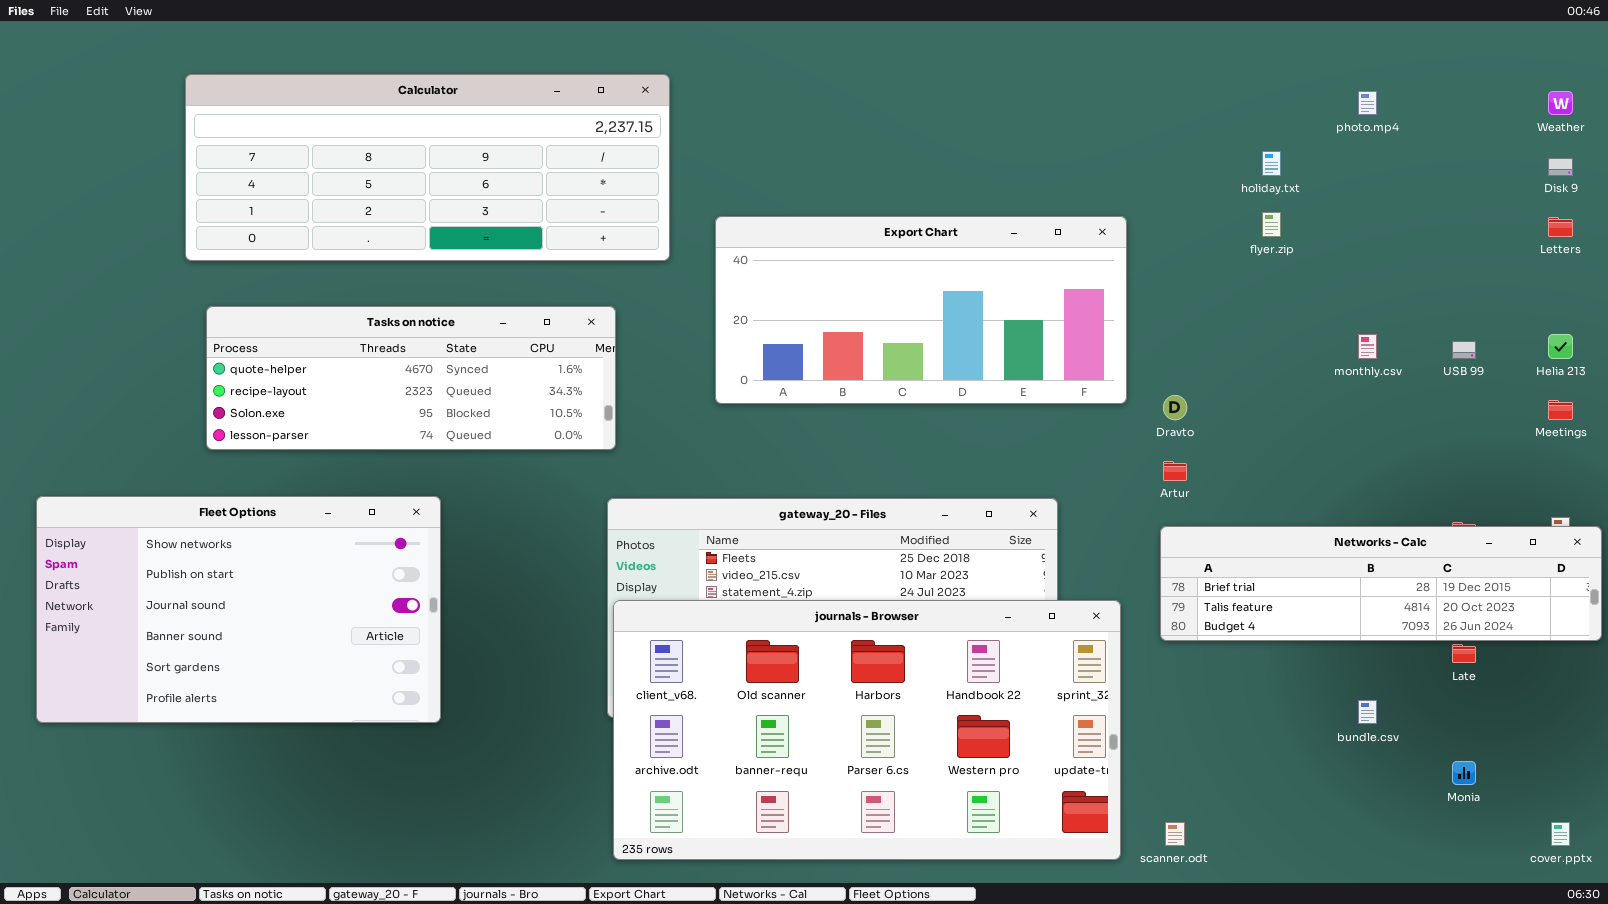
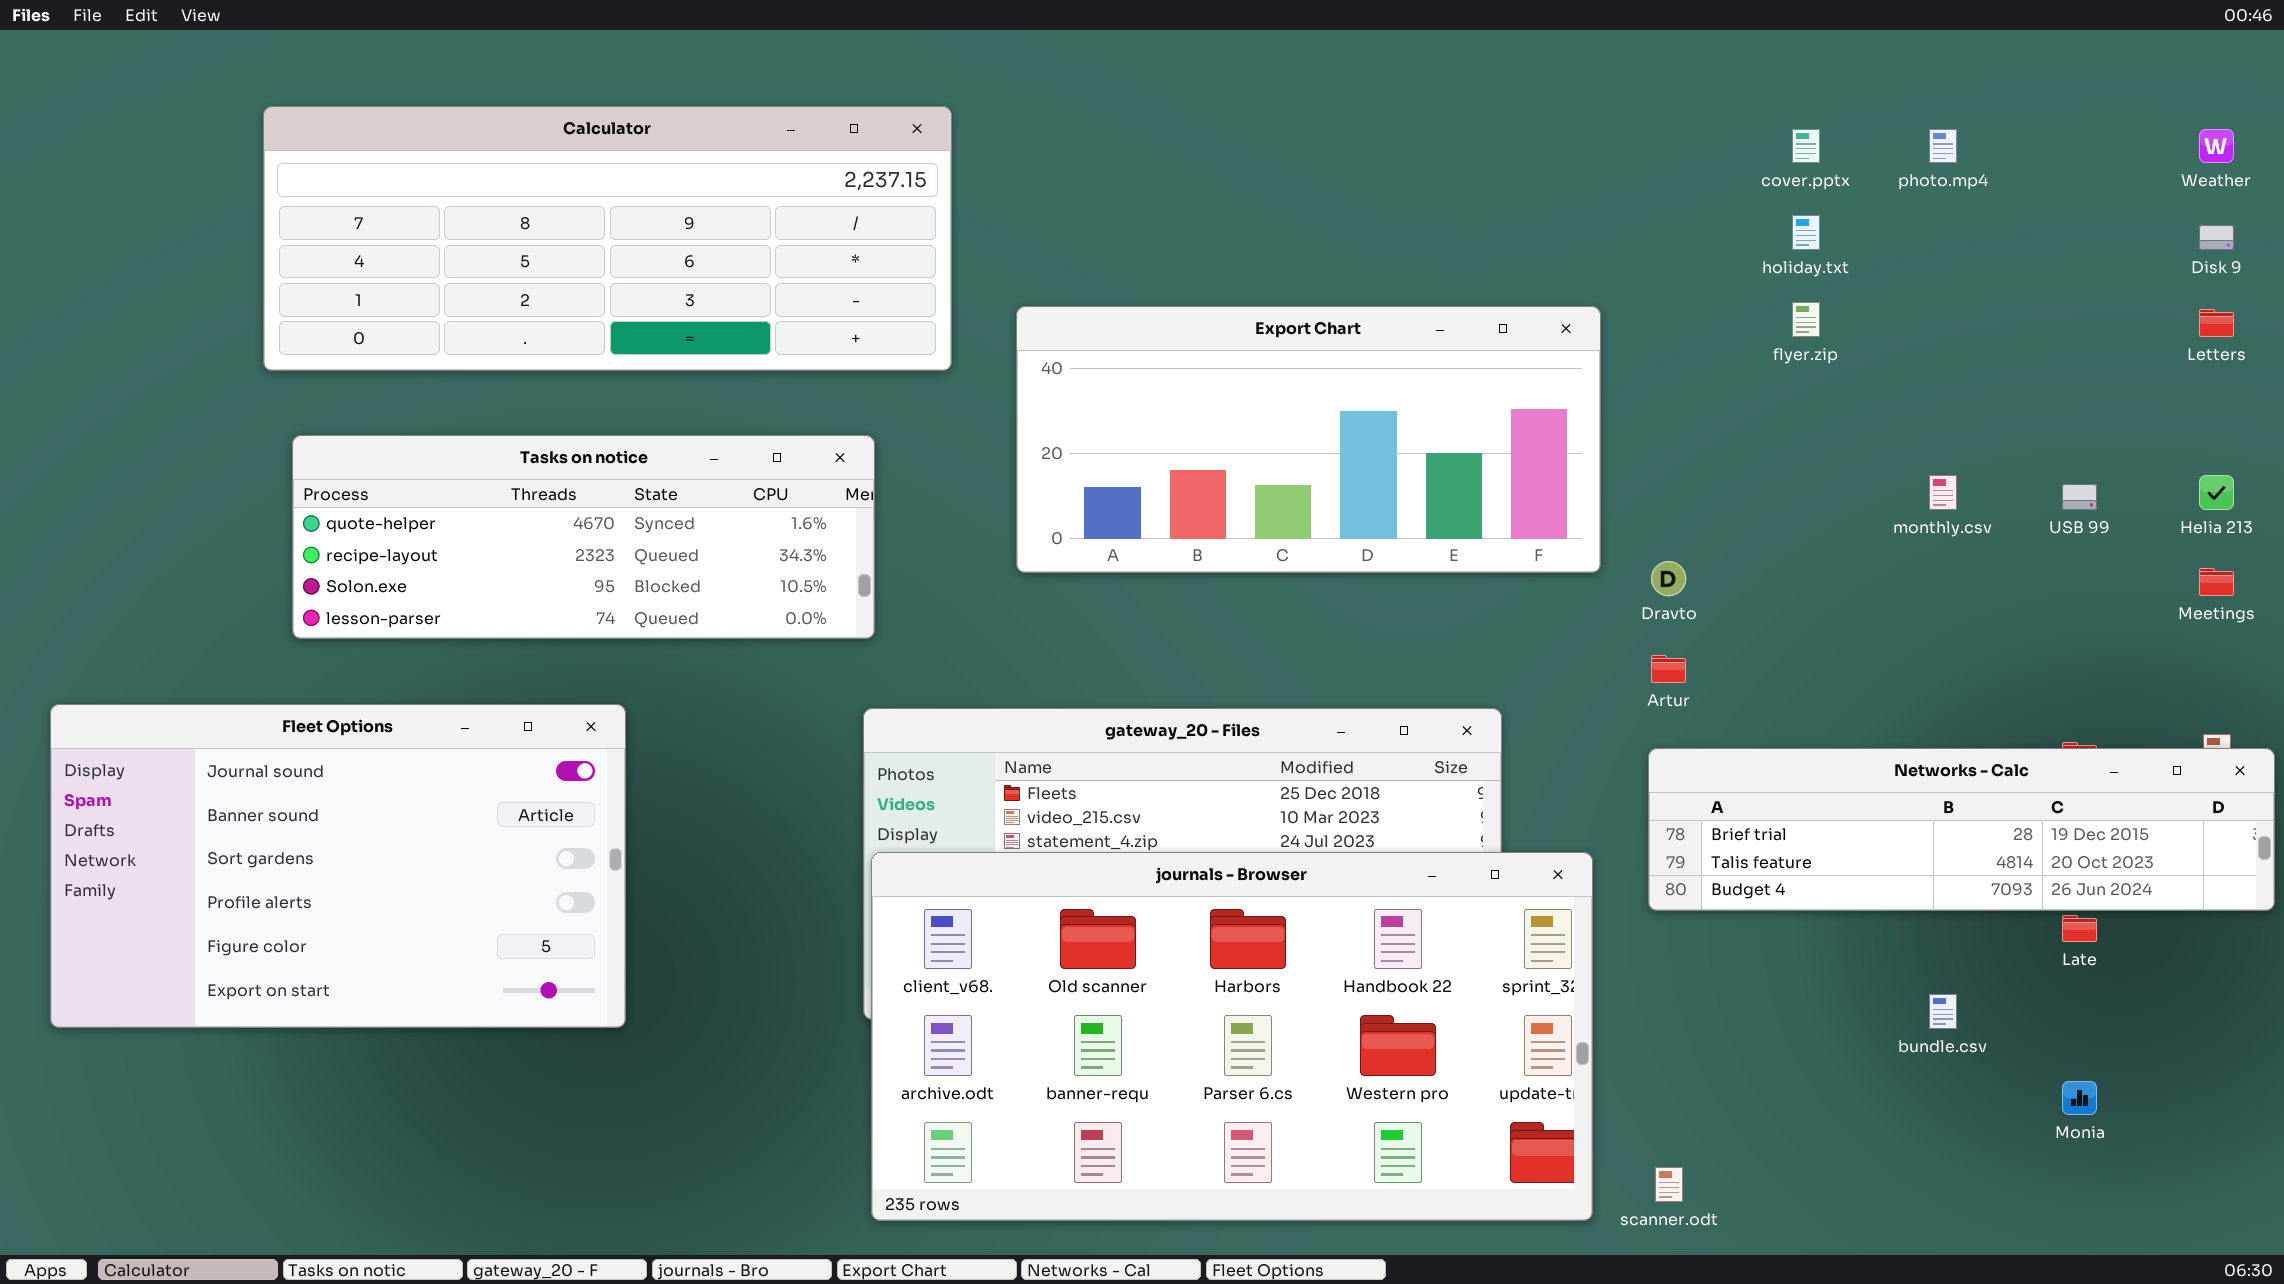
Fleet Options: [36,496,441,723] -> [50,704,626,1028], scrolled down 2 rows
cover.pptx: [1551,822,1570,846] -> [1792,129,1820,163], moved

